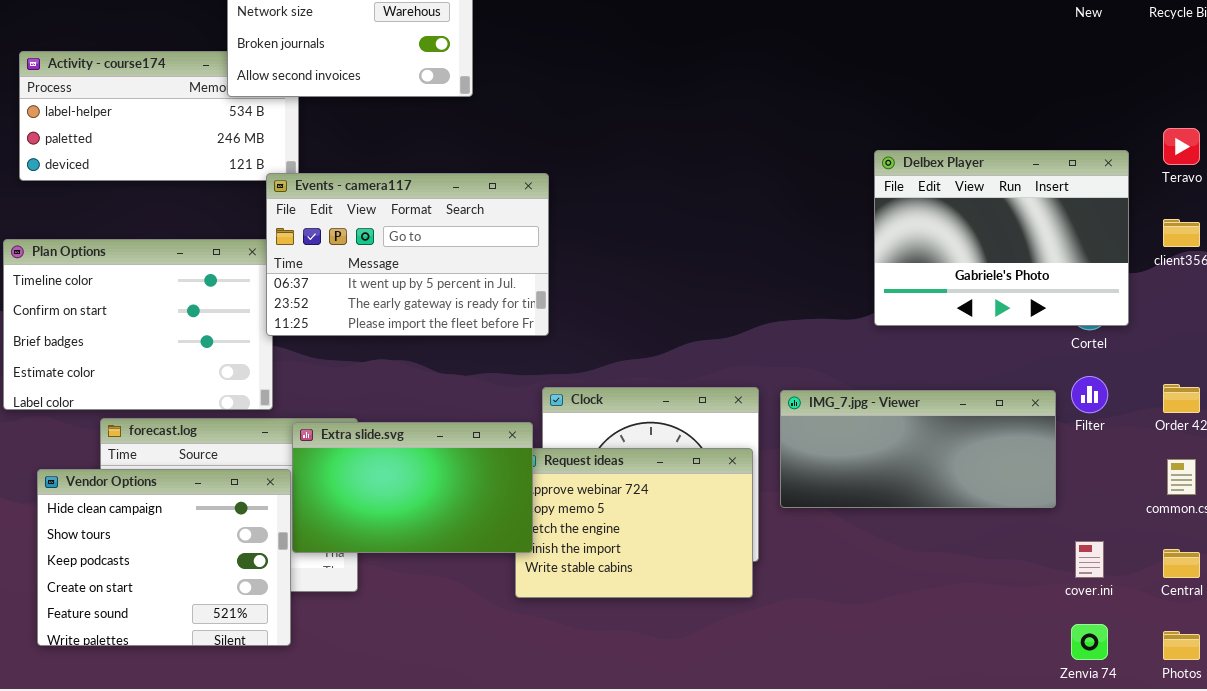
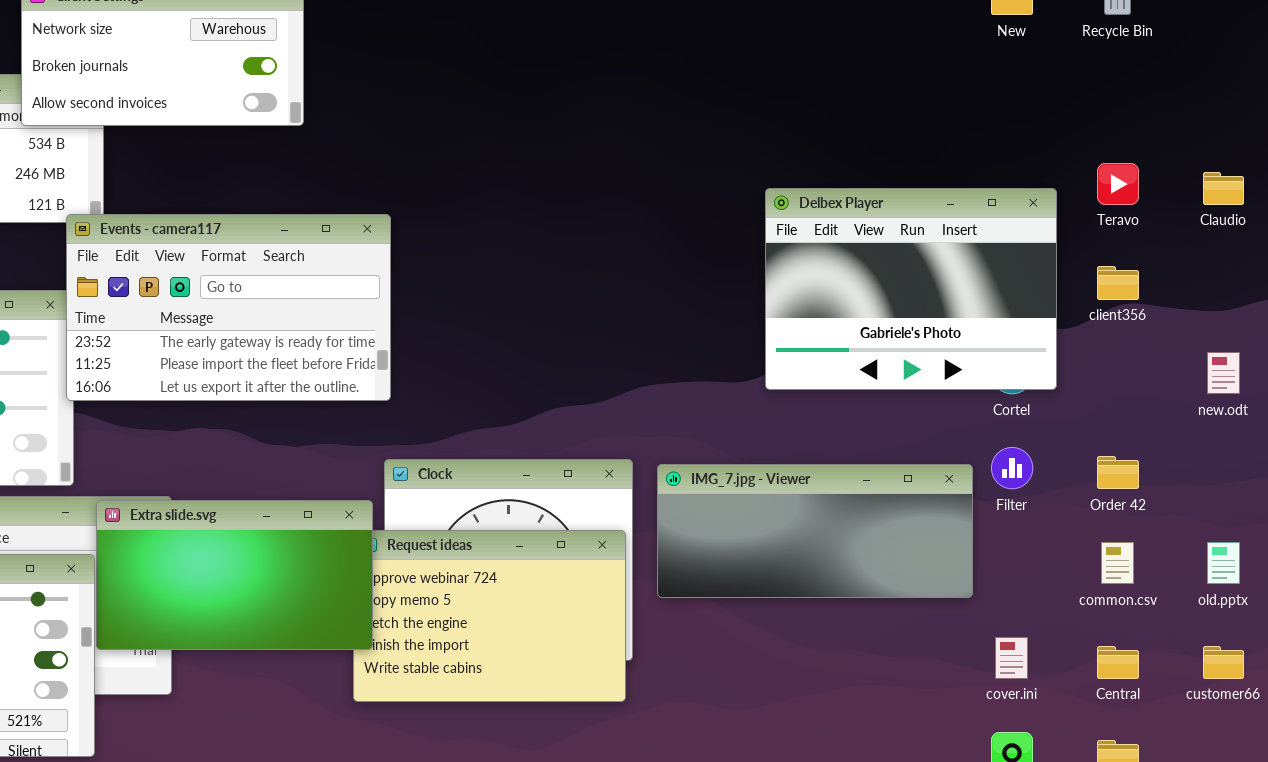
Events - camera117: [266,173,549,336] -> [66,214,391,401], scrolled down 1 row

